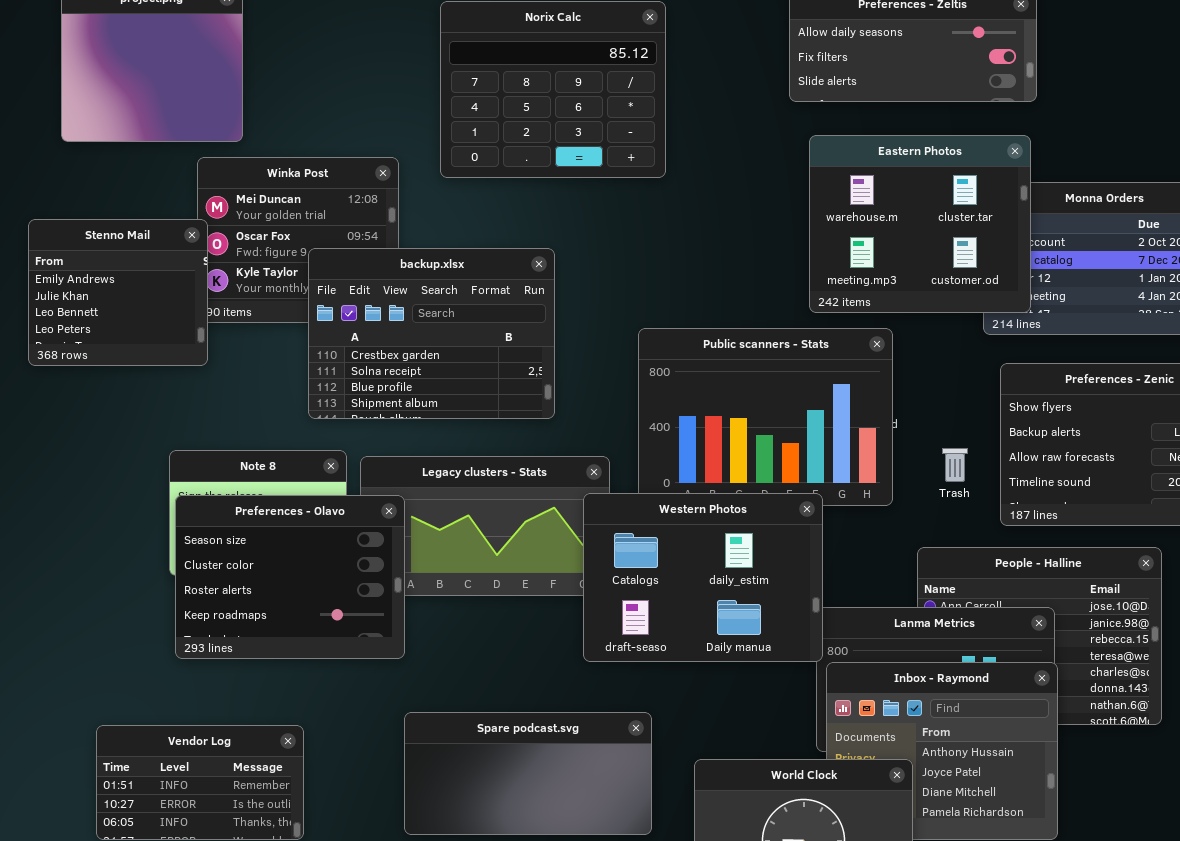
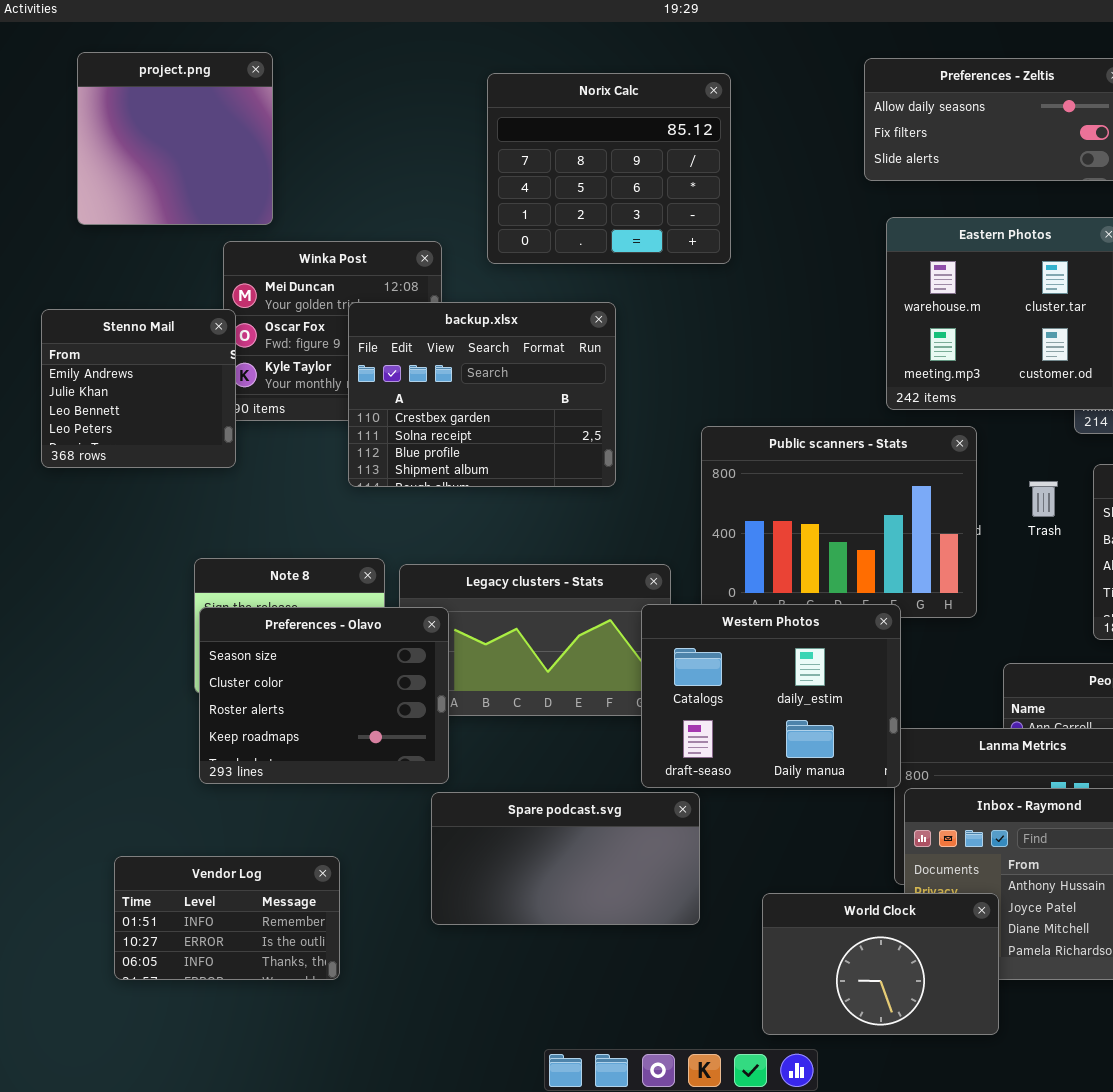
backup.xlsx: [308,248,555,419] -> [348,302,616,487], moved
Trash: [942,448,968,482] -> [1029,481,1058,517], moved
Spare podcast.svg: [404,712,652,835] -> [431,792,700,925], moved

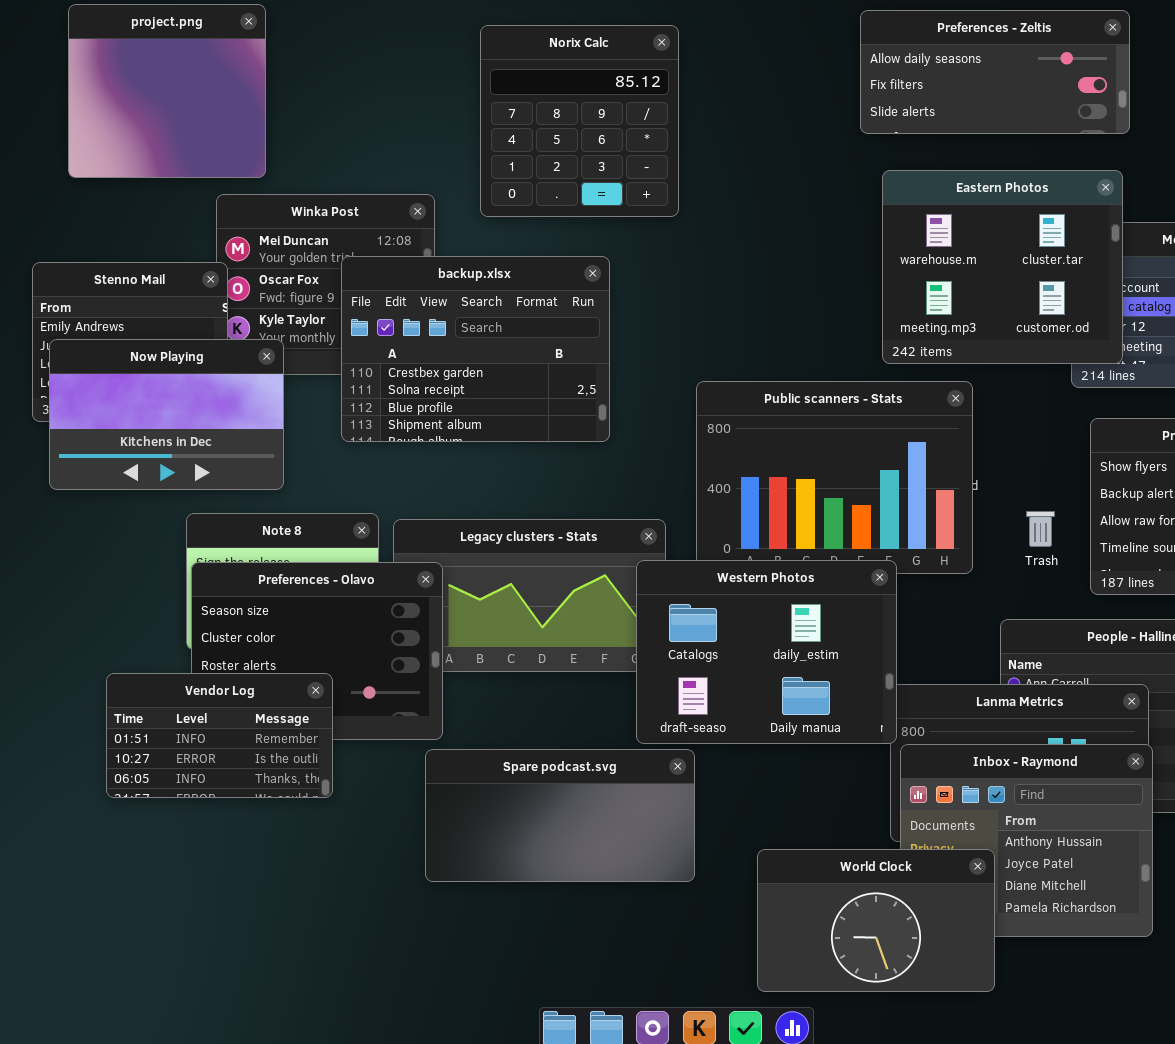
Norix Calc: [487,73,731,264] -> [480,25,679,217], resized
Now Playing: none -> [49,339,284,490], opened
Trash: [1029,481,1058,517] -> [1026,511,1055,547], moved
Vendor Log: [114,856,340,980] -> [106,673,333,798], moved

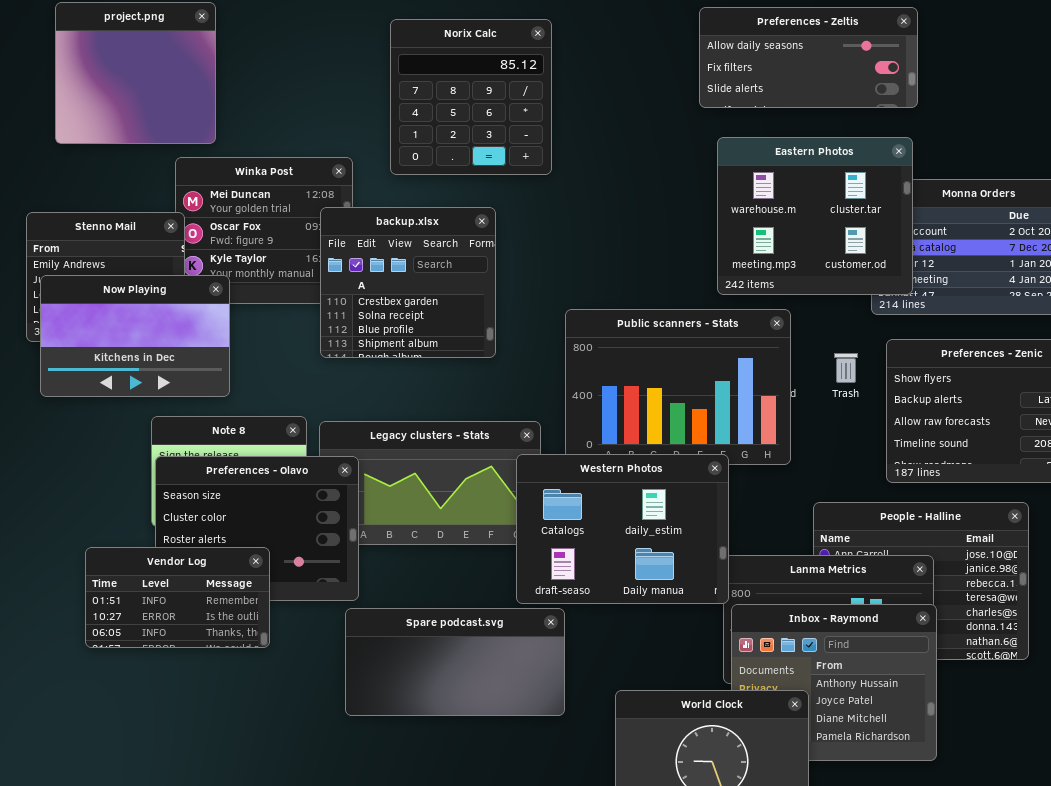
backup.xlsx: [341,256,610,442] -> [320,207,496,358], resized
Trash: [1026,511,1055,547] -> [834,353,858,383], moved

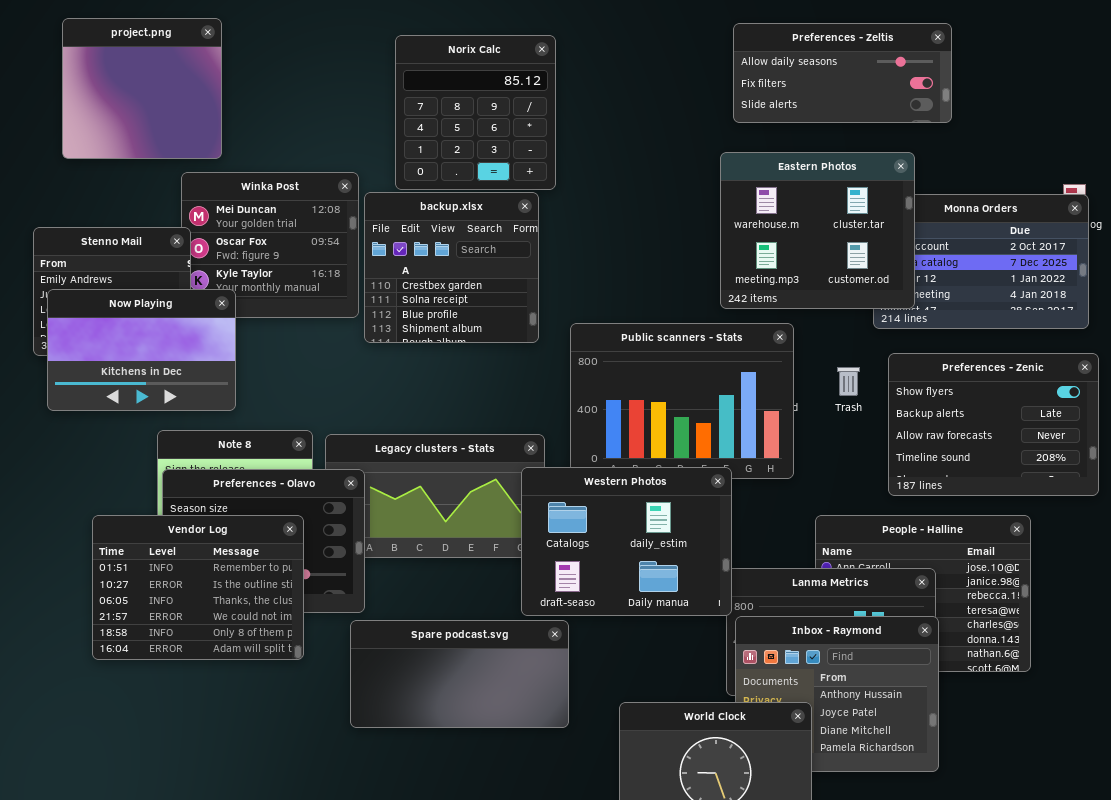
Preferences - Zeltis: [699,7,918,108] -> [733,23,952,123], moved
backup.xlsx: [320,207,496,358] -> [364,192,539,343], moved
Vendor Log: [85,547,270,648] -> [92,515,304,660], resized

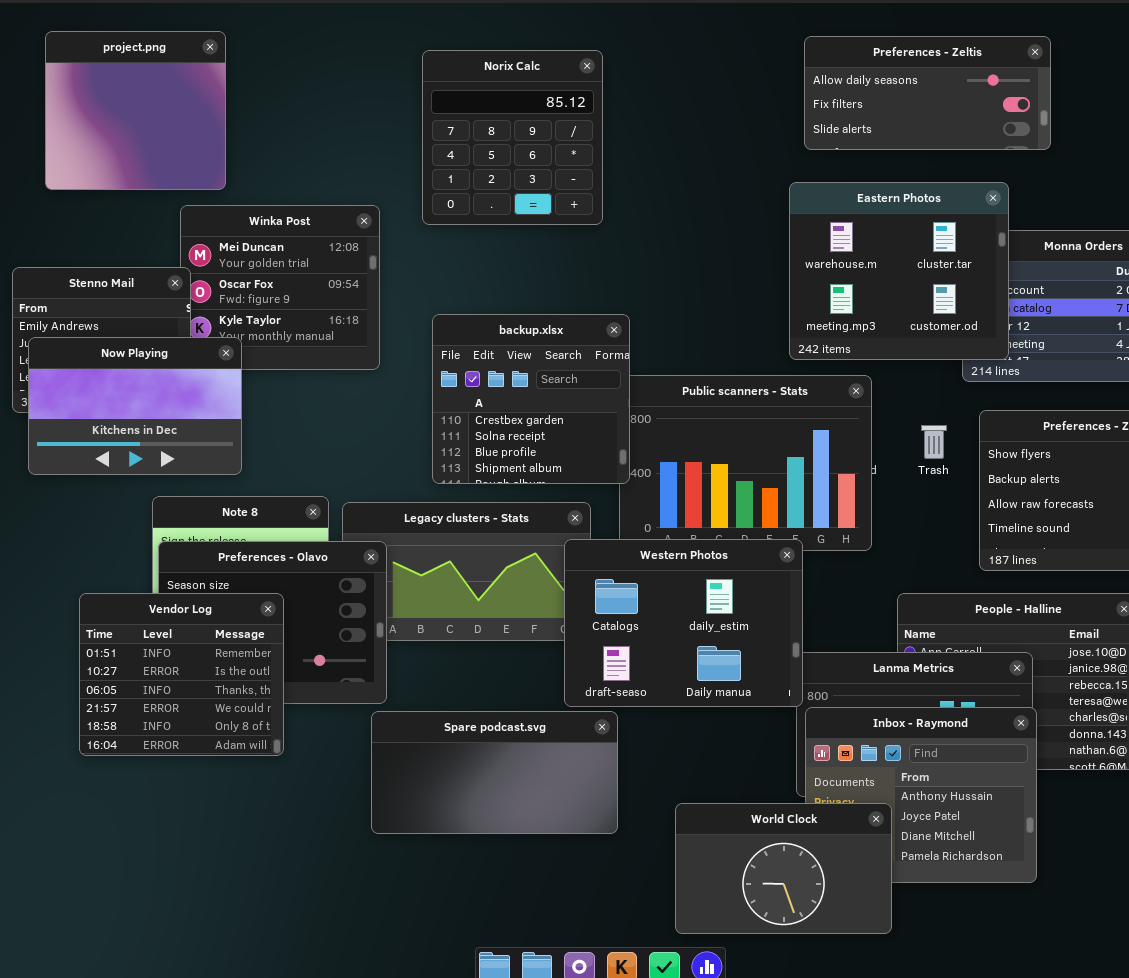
backup.xlsx: [364,192,539,343] -> [432,314,630,484], moved
Vendor Log: [92,515,304,660] -> [79,593,284,756], resized

